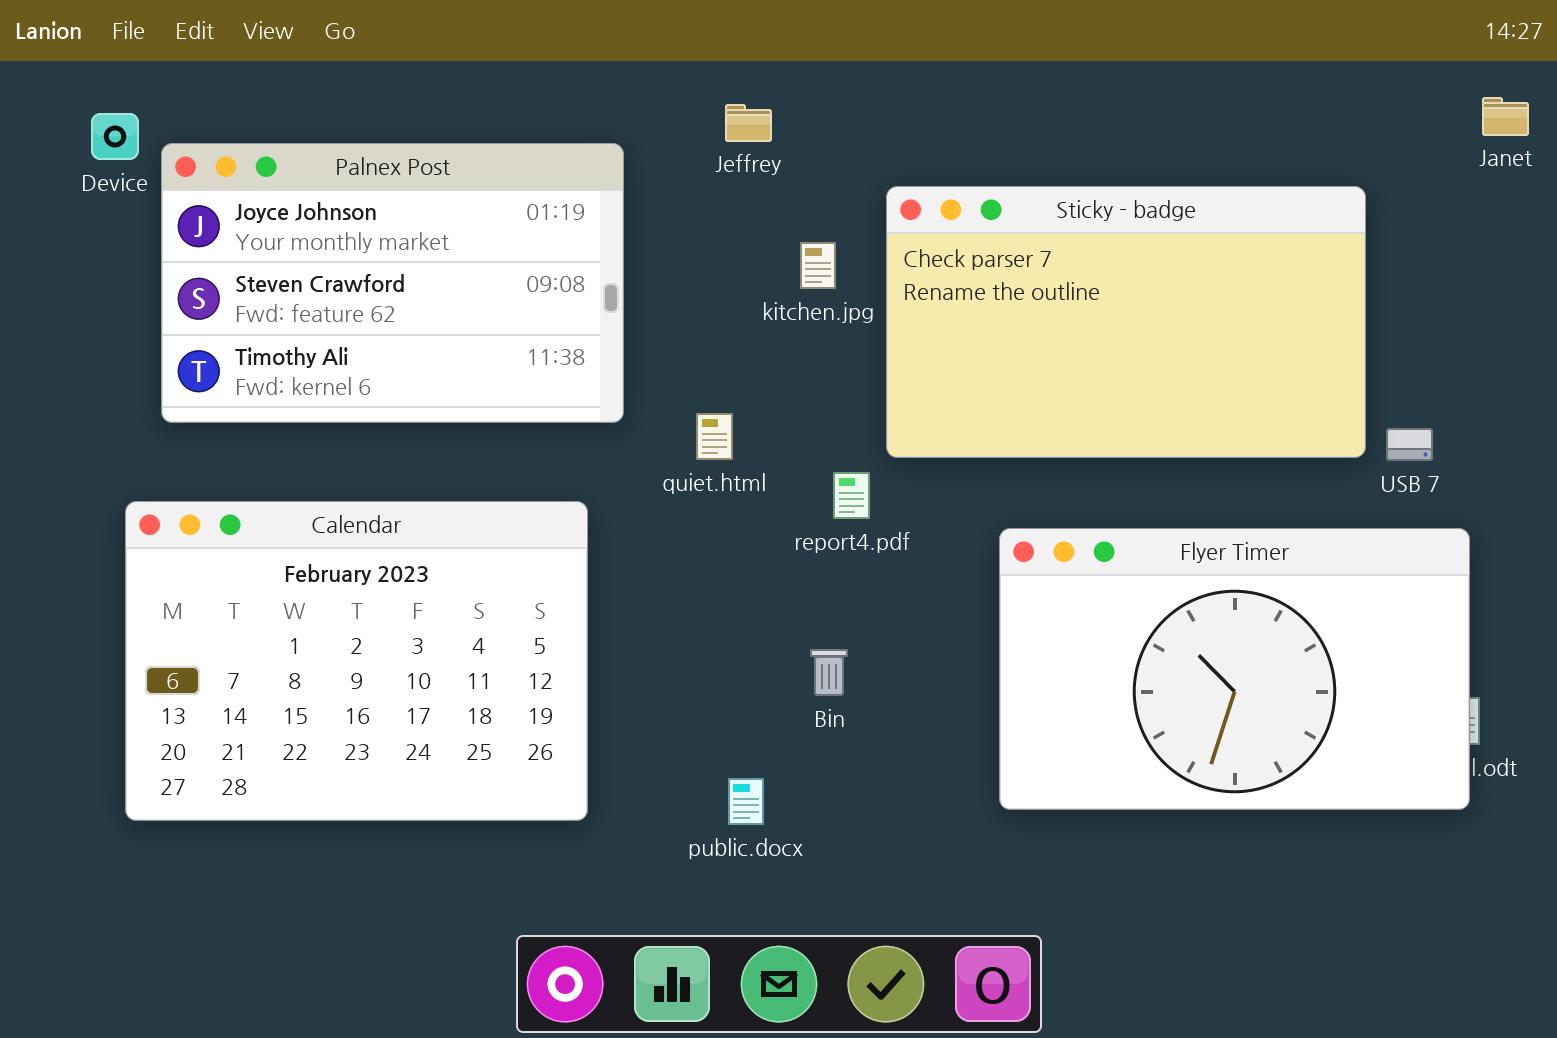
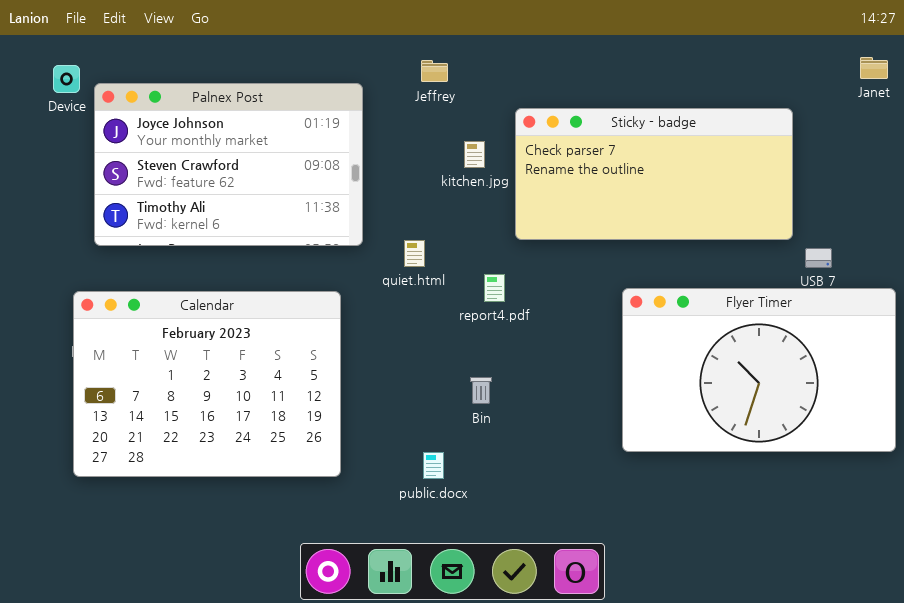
Sticky - badge: [886,186,1366,458] -> [515,108,793,240], resized
Flyer Timer: [999,528,1470,810] -> [622,288,896,452], moved

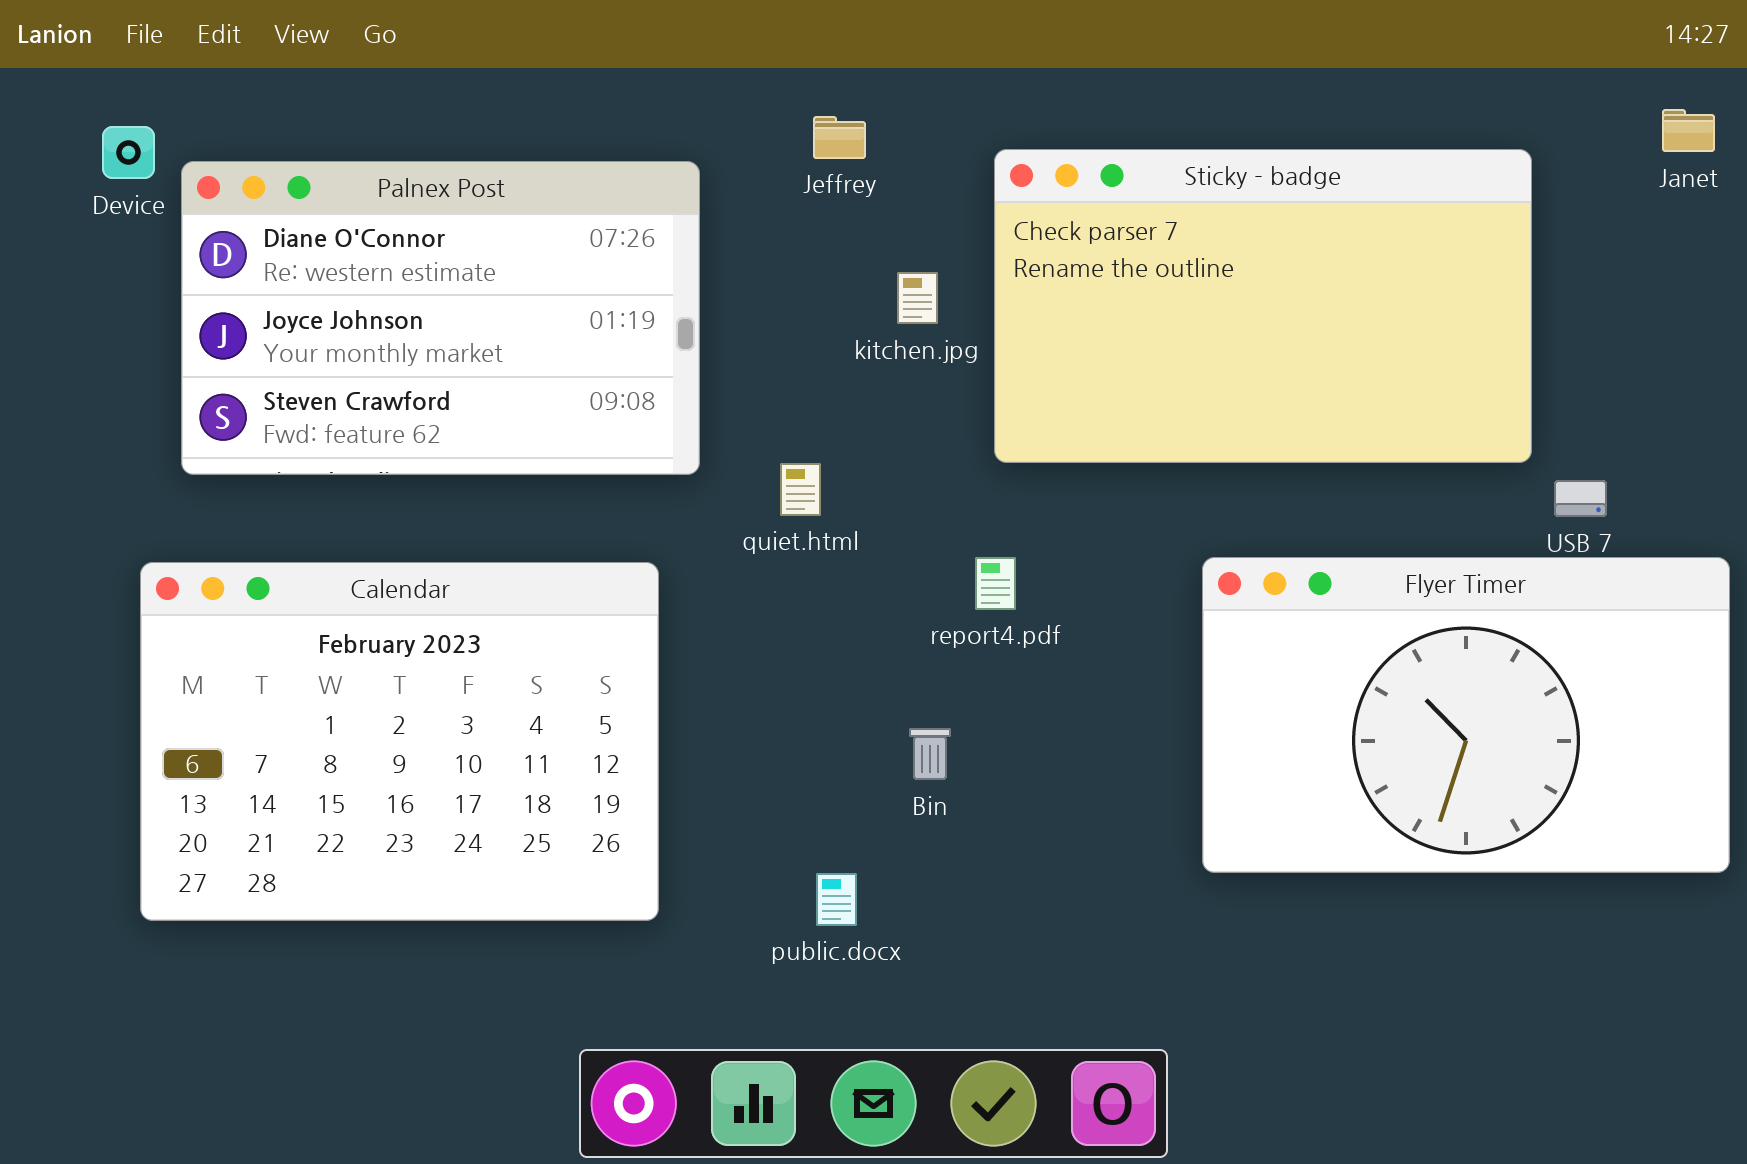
Palnex Post: [94,83,363,246] -> [181,161,700,475], scrolled up 1 row
Sticky - badge: [515,108,793,240] -> [994,149,1532,463], resized
report4.pdf: [484,274,505,302] -> [975,557,1016,610], moved

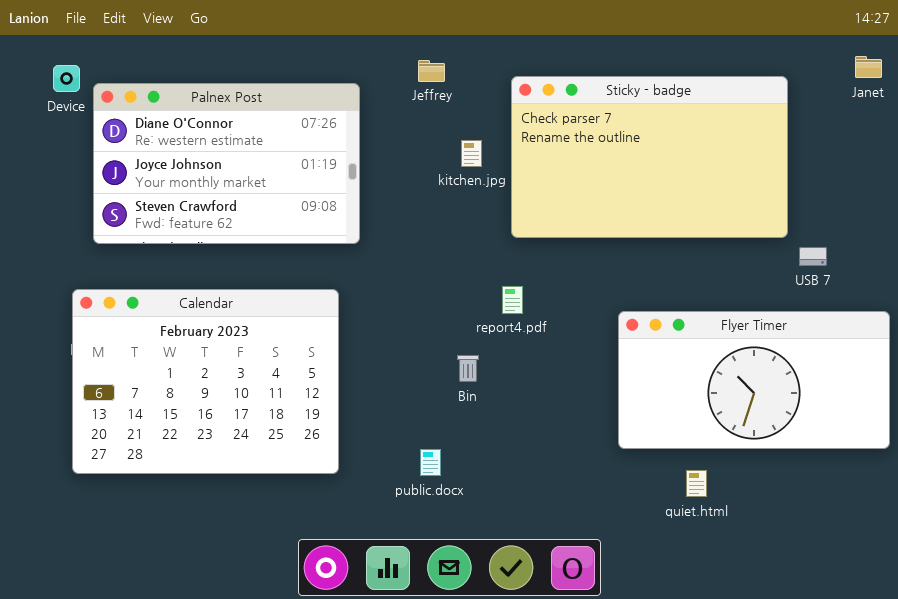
quiet.html: [780,463,821,516] -> [686,470,707,497], moved
Flyer Timer: [1202,557,1730,873] -> [618,311,890,449], resized
Bin: [909,728,951,780] -> [457,355,479,382], moved

